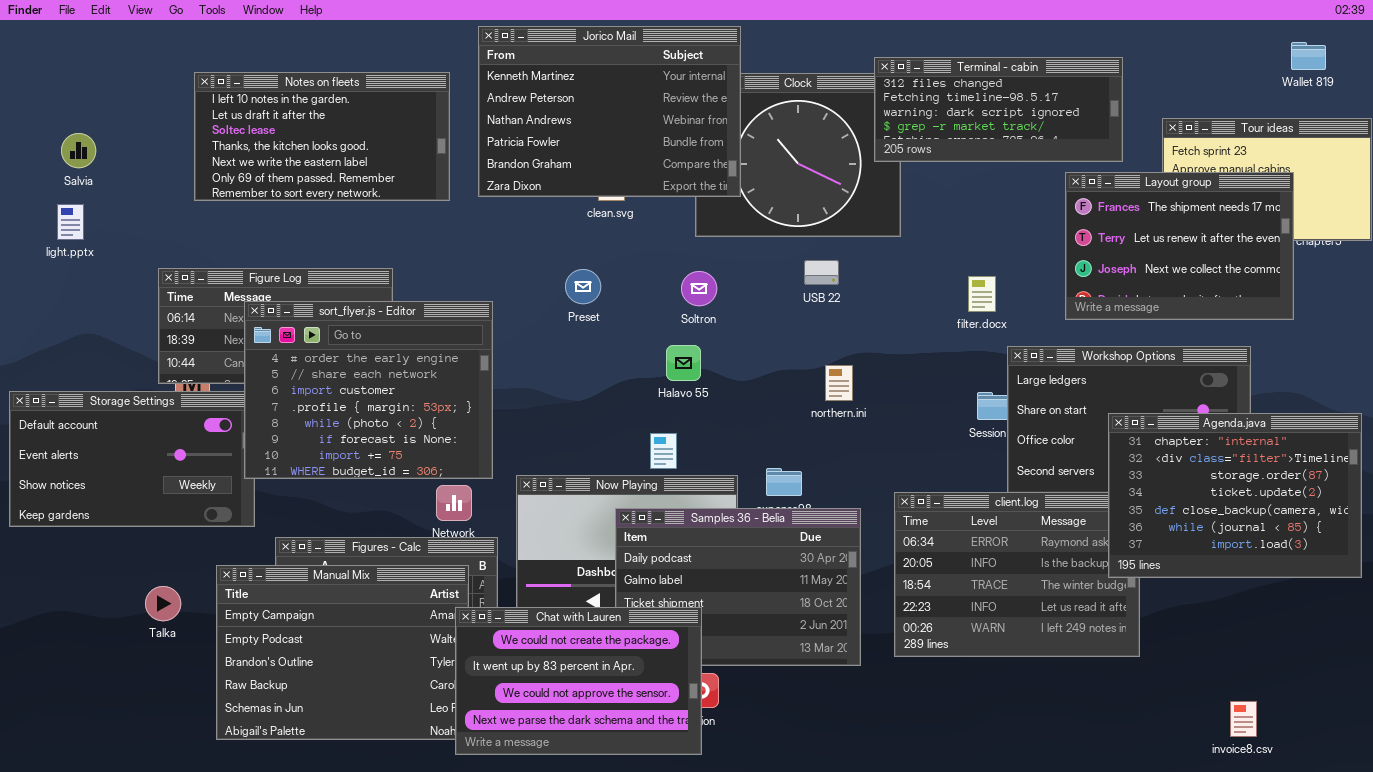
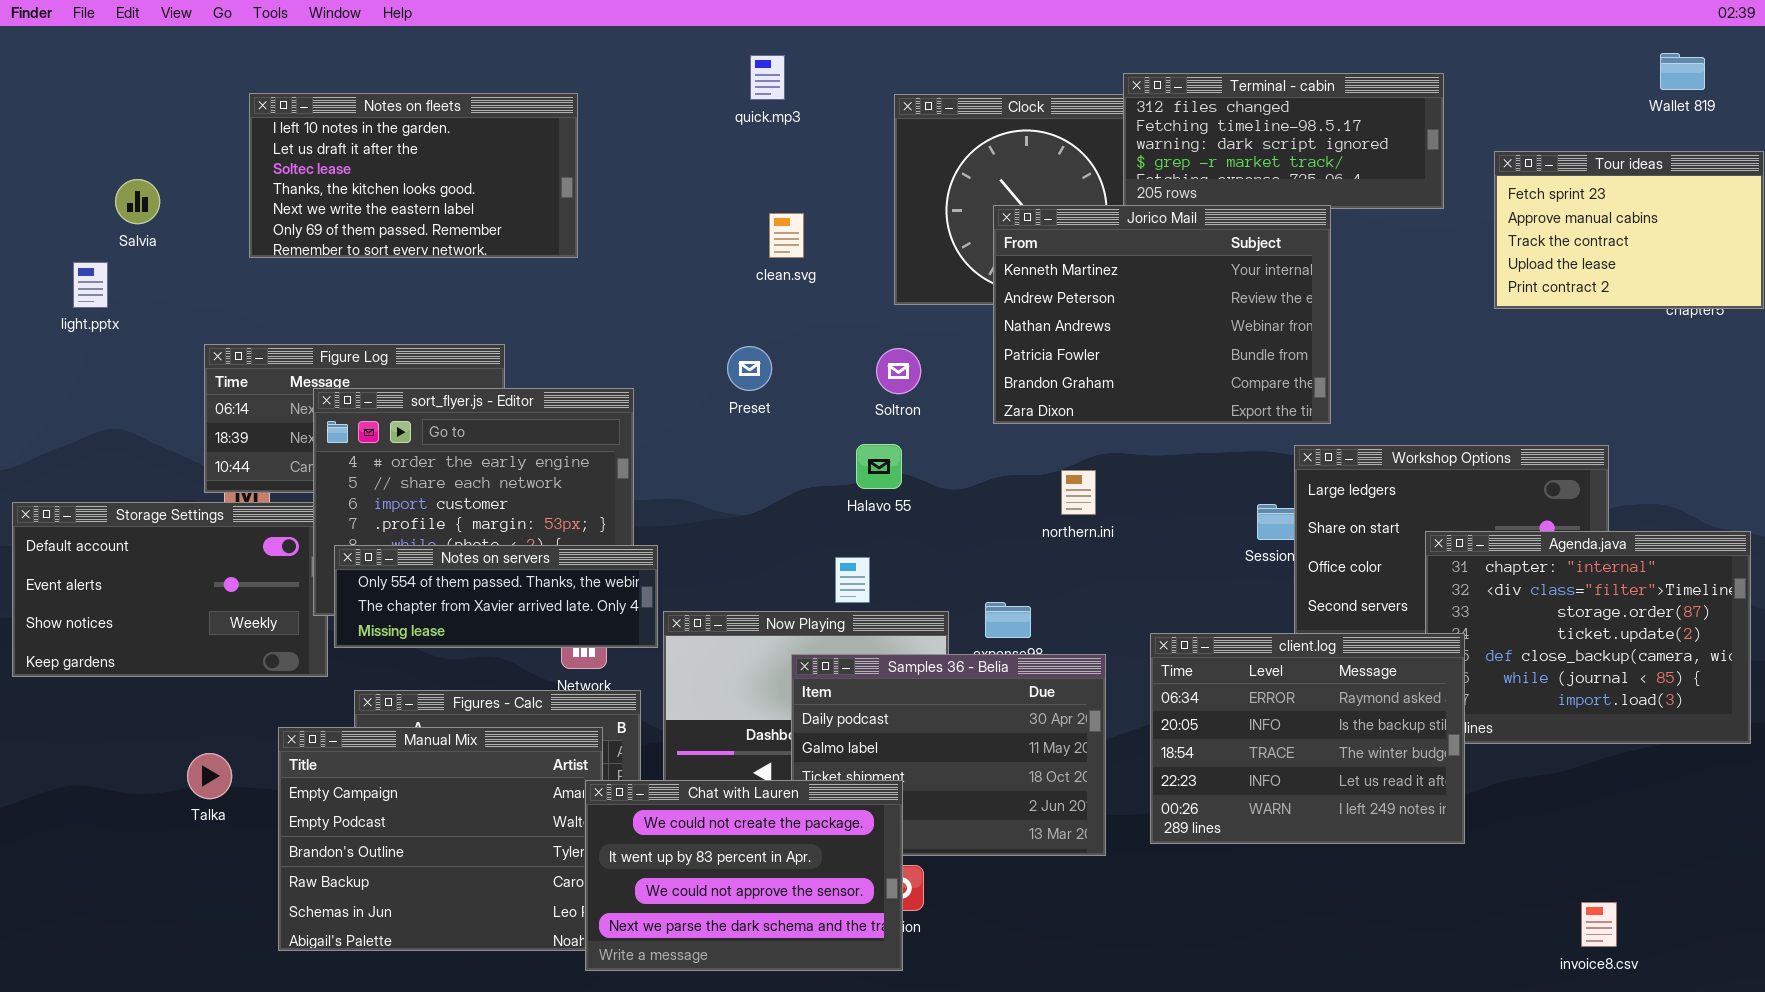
Jorico Mail: [478,26,741,197] -> [993,205,1331,424], moved
Salvia: [61,133,96,168] -> [115,179,160,224], moved
Layout group: [1065,172,1294,320] -> none, closed
Notes on servers: none -> [334,545,658,648], opened
client.log: [894,492,1140,657] -> [1150,633,1465,844], raised

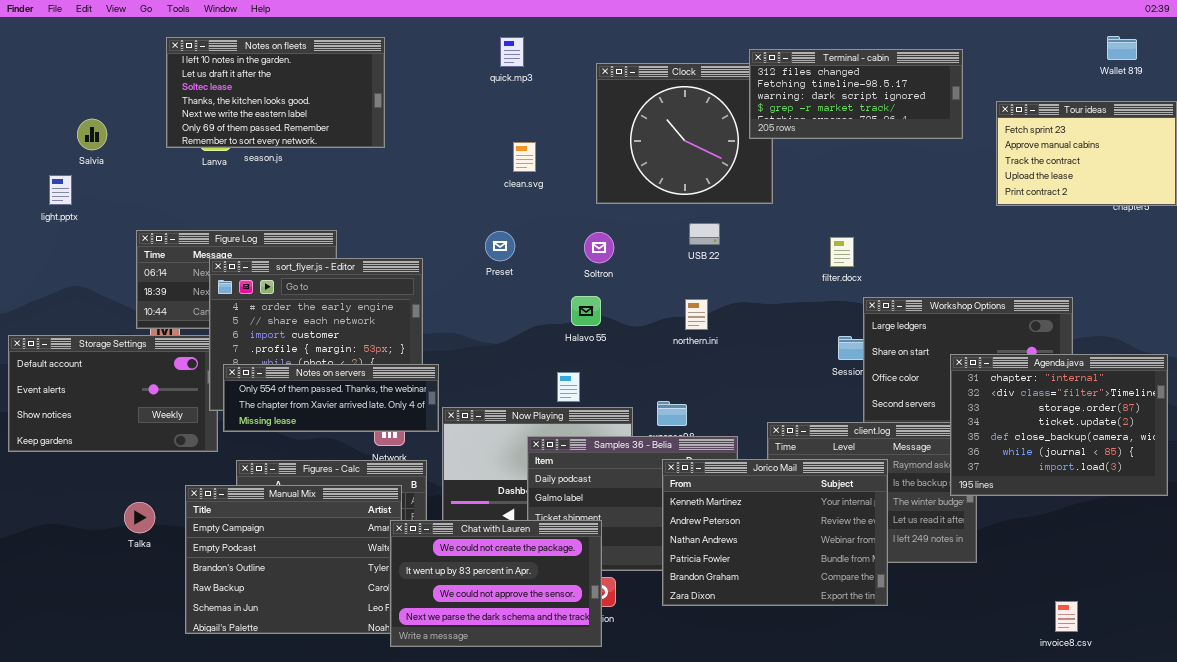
Notes on fleets: [249,93,578,258] -> [166,37,385,148], moved
Jorico Mail: [993,205,1331,424] -> [662,459,888,606], moved
northern.ini: [1061,470,1096,515] -> [685,299,708,330], moved
Agenda.java: [1425,531,1751,744] -> [950,354,1168,496], raised

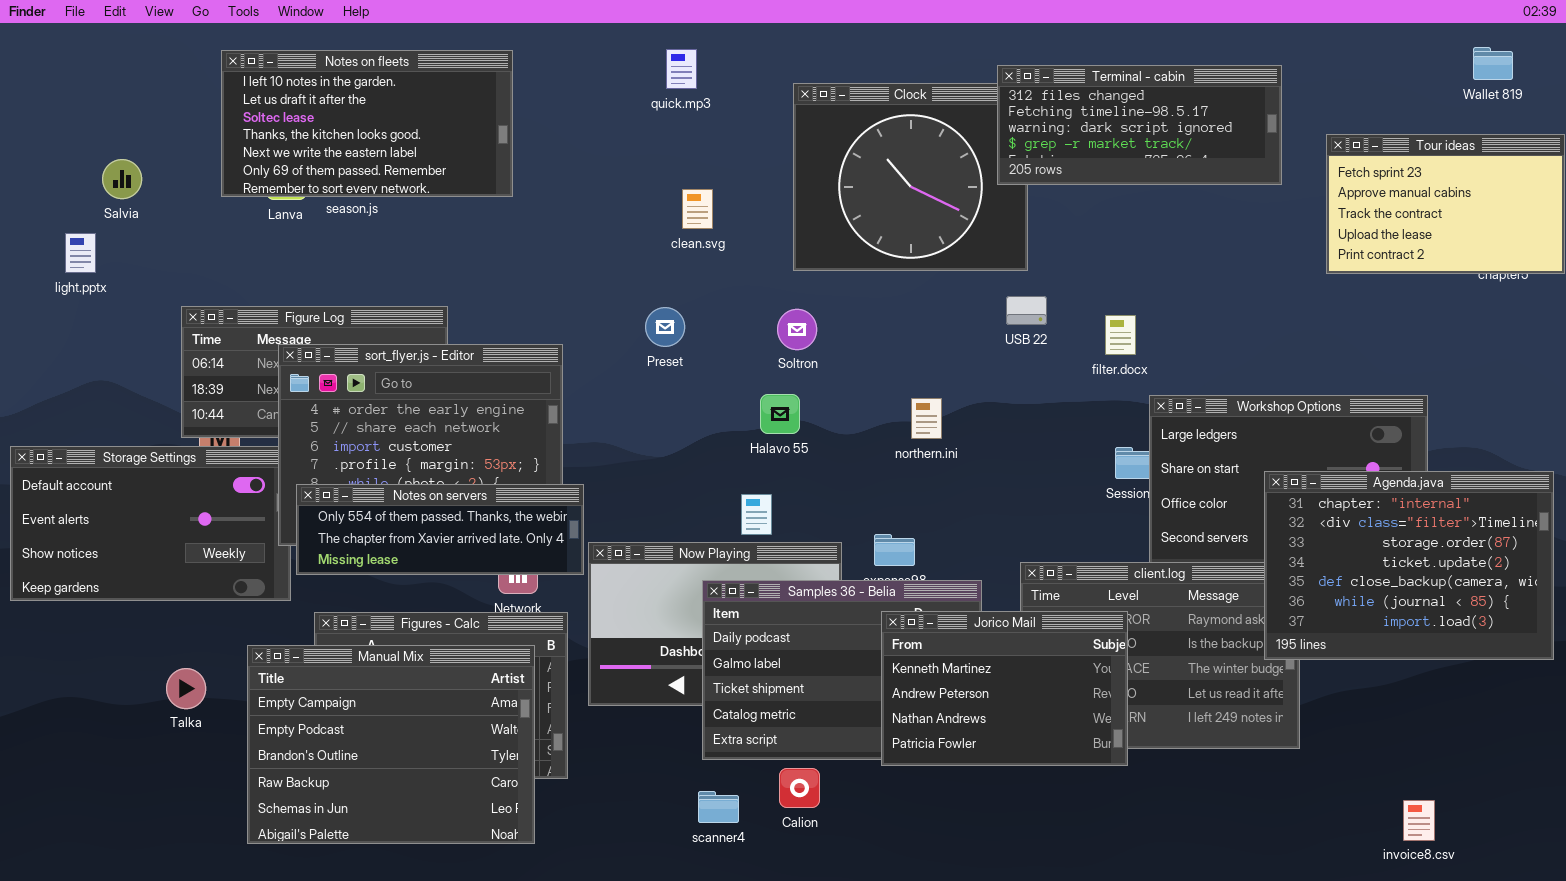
USB 22: [689,223,720,245] -> [1006,296,1047,325], moved
Jorico Mail: [662,459,888,606] -> [881,611,1128,766], resized
Chat with Lauren: [390,520,602,647] -> none, closed

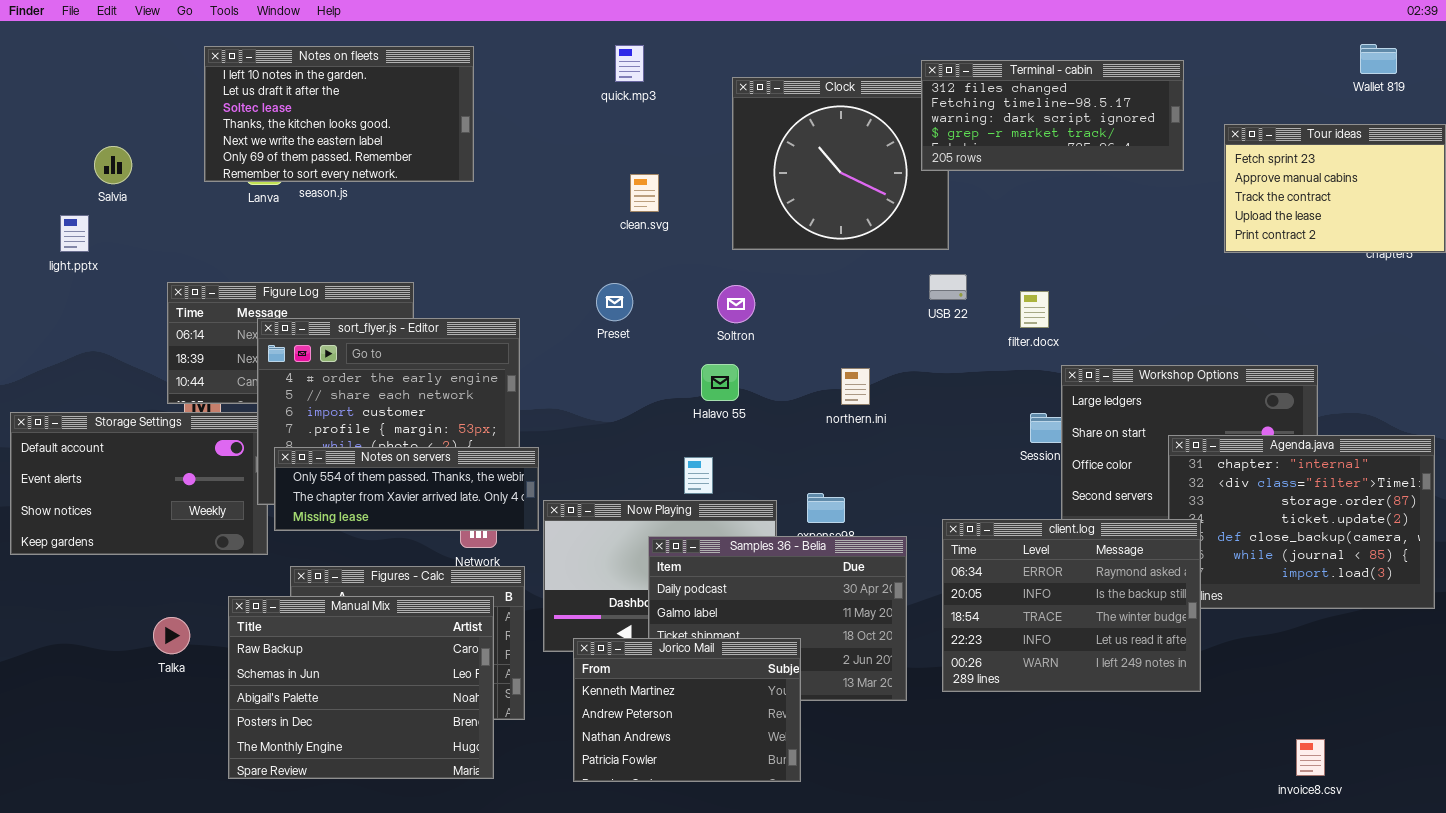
client.log: [1020,562,1300,749] -> [942,519,1201,692], raised
Jorico Mail: [881,611,1128,766] -> [573,638,801,782], moved
Manual Mix: [247,645,535,844] -> [228,596,494,779], scrolled down 3 rows

